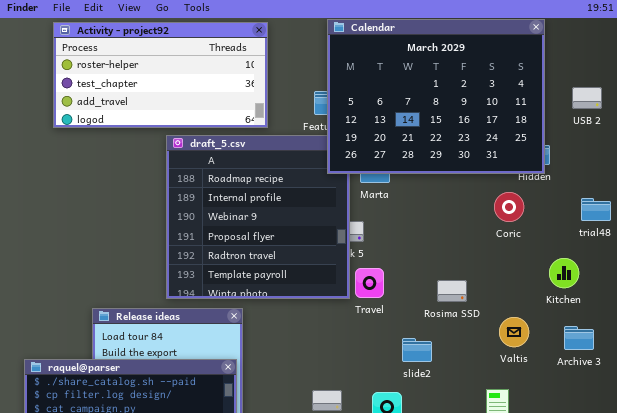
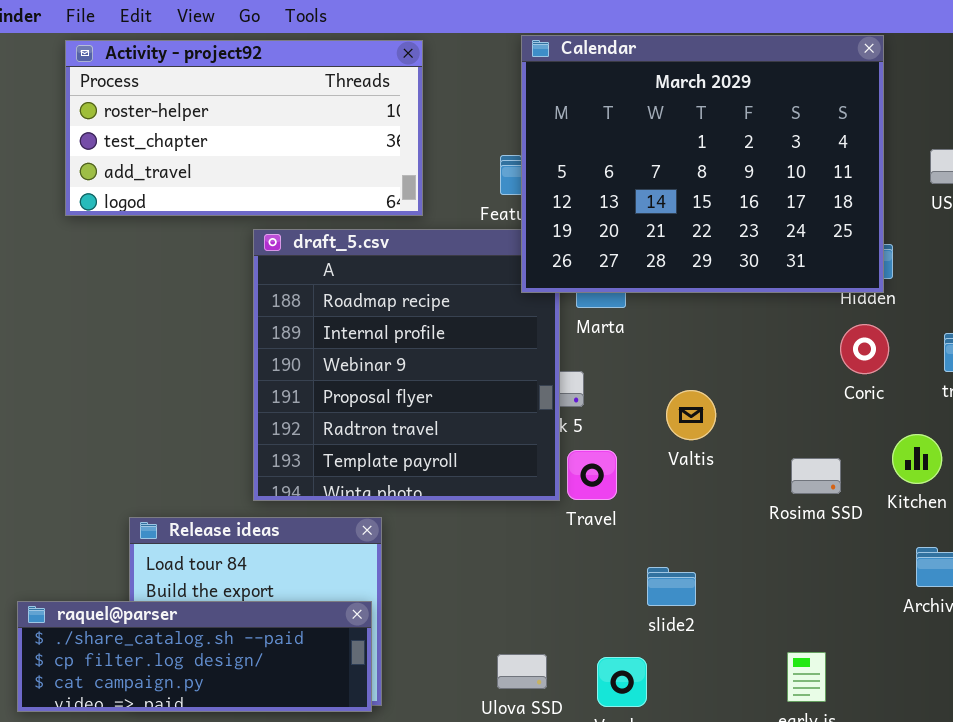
Coric: [494,192,524,222] -> [840,324,889,374], moved
Rosima SSD: [437,280,467,302] -> [791,458,841,494], moved
Valtis: [499,317,529,347] -> [666,390,716,440], moved

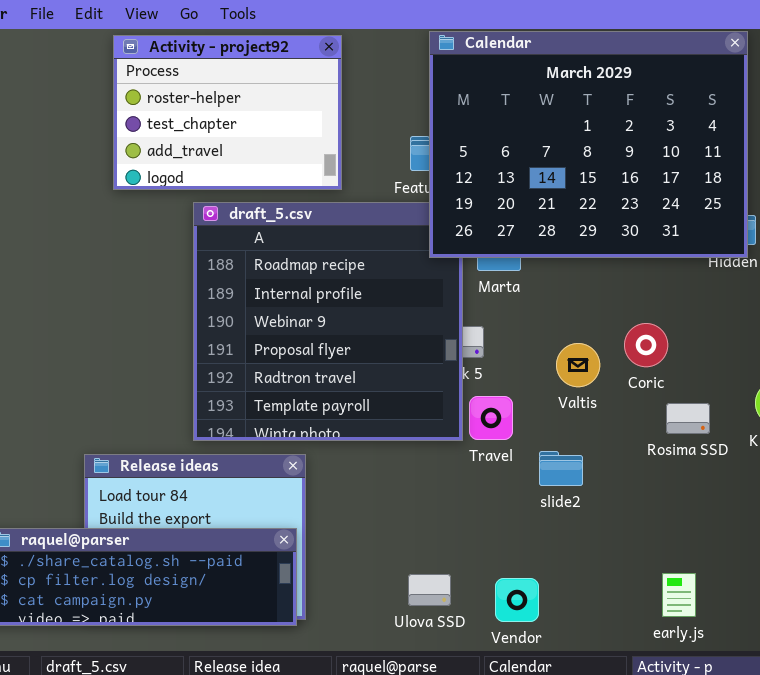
Activity - project92: [65,40,423,216] -> [113,35,342,190], resized
Coric: [840,324,889,374] -> [624,323,668,367], moved
slide2: [647,567,696,606] -> [539,451,583,486], moved

